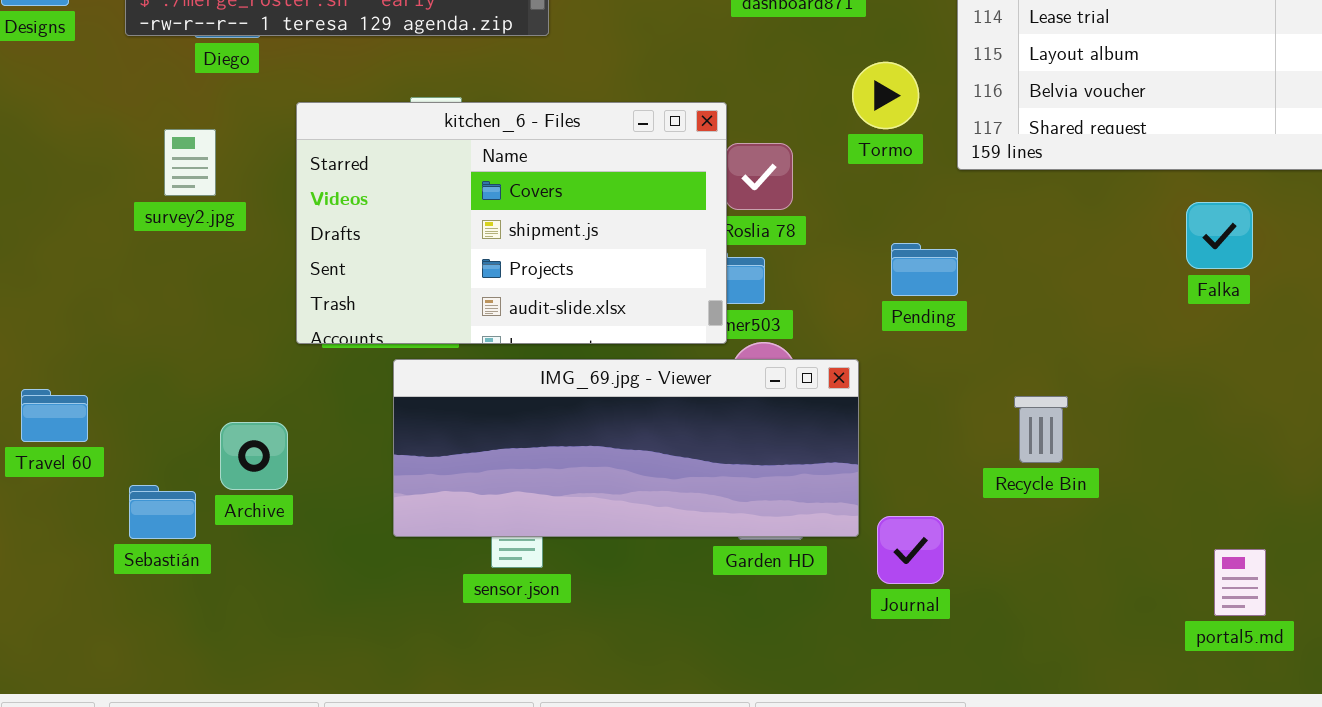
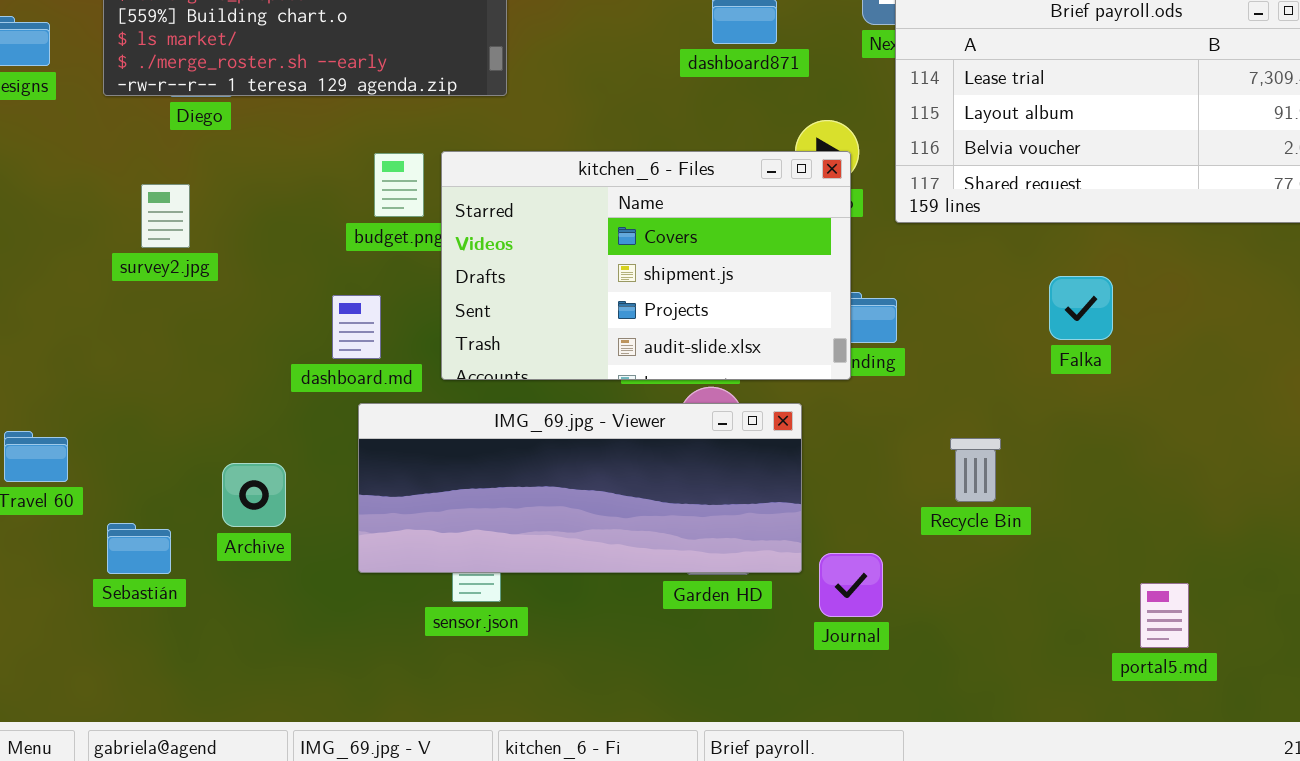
kitchen_6 - Files: [296,102,727,344] -> [441,151,851,380], moved
Falka: [1186,202,1253,269] -> [1049,276,1113,340], moved
Archive: [220,422,288,490] -> [222,463,286,527], moved

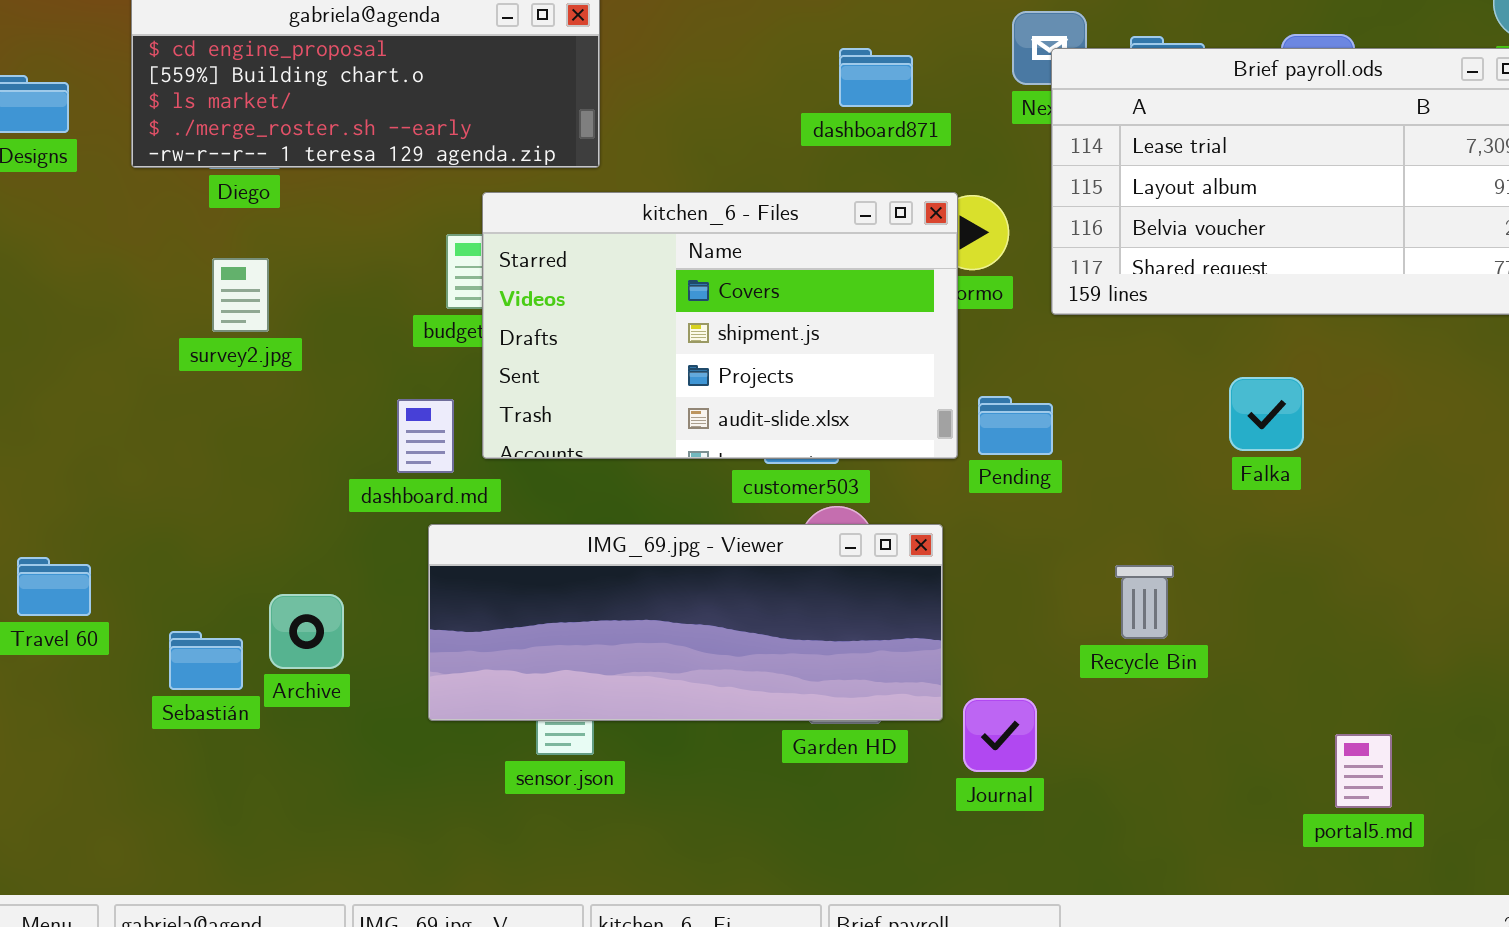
kitchen_6 - Files: [441,151,851,380] -> [482,192,958,459], moved
survey2.jpg: [141,184,190,248] -> [212,258,269,332], moved
Sebastián: [107,523,171,574] -> [169,631,243,690], moved

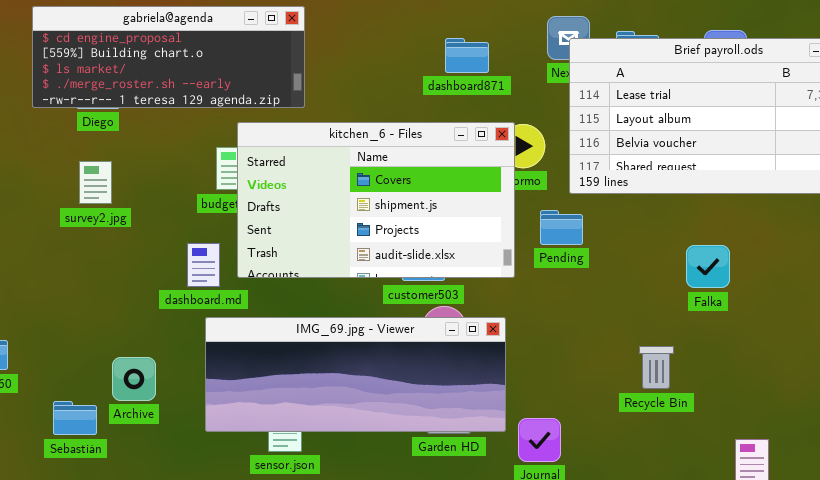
Falka: [1229,377,1304,451] -> [686,245,730,288], moved
Pending: [978,396,1053,455] -> [540,210,583,245], moved
Recycle Bin: [1115,565,1174,639] -> [639,346,674,389], moved
Sebastián: [169,631,243,690] -> [53,401,97,435], moved

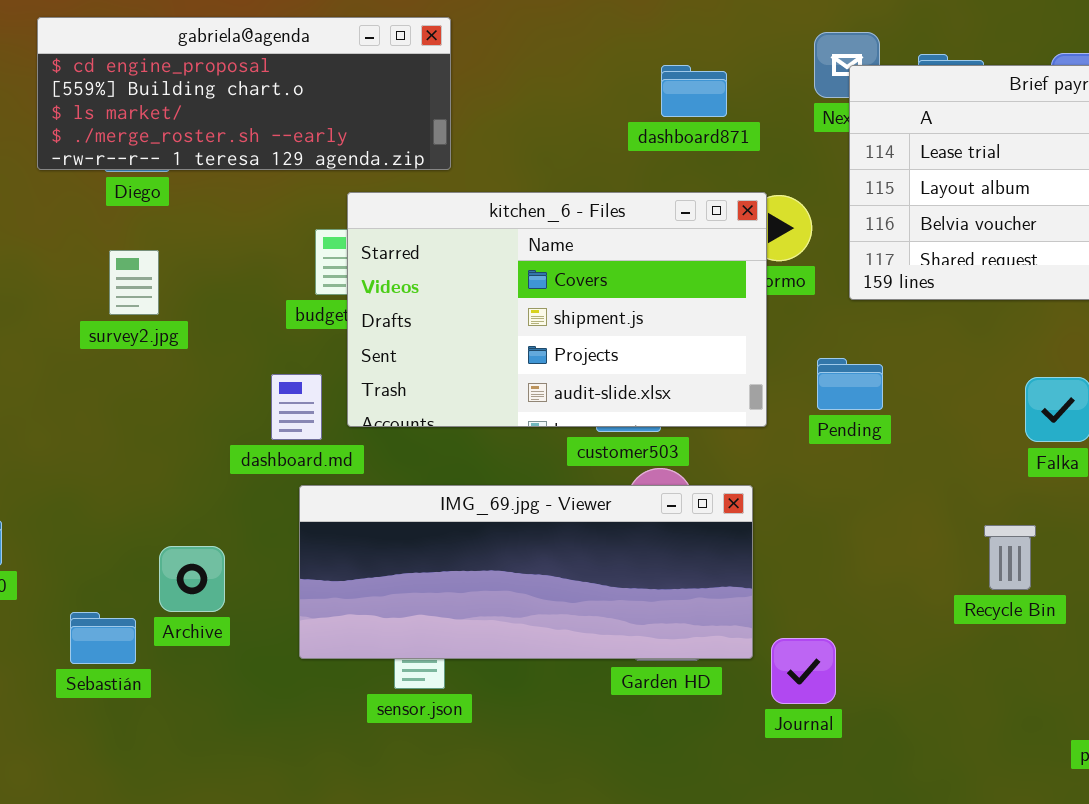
Pending: [540,210,583,245] -> [817,358,883,410], moved
Recycle Bin: [639,346,674,389] -> [984,525,1036,590], moved

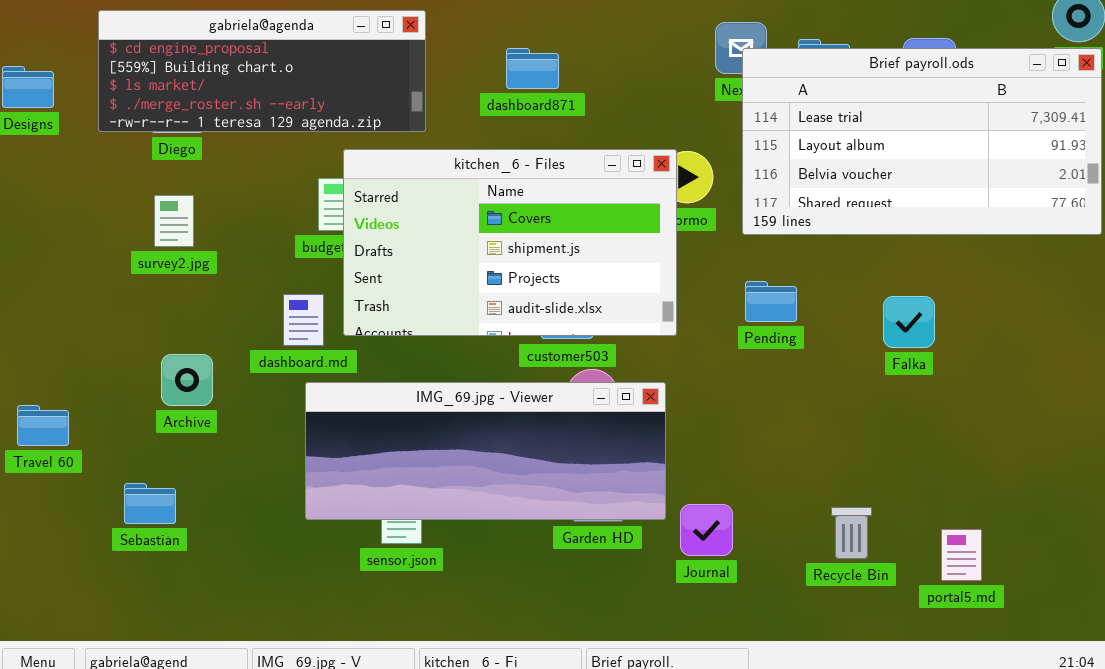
dashboard871: [661,65,727,117] -> [506,48,559,89], moved
Pending: [817,358,883,410] -> [745,281,797,322], moved
Recycle Bin: [984,525,1036,590] -> [831,507,872,559], moved
Archive: [159,546,225,612] -> [161,354,213,406], moved

